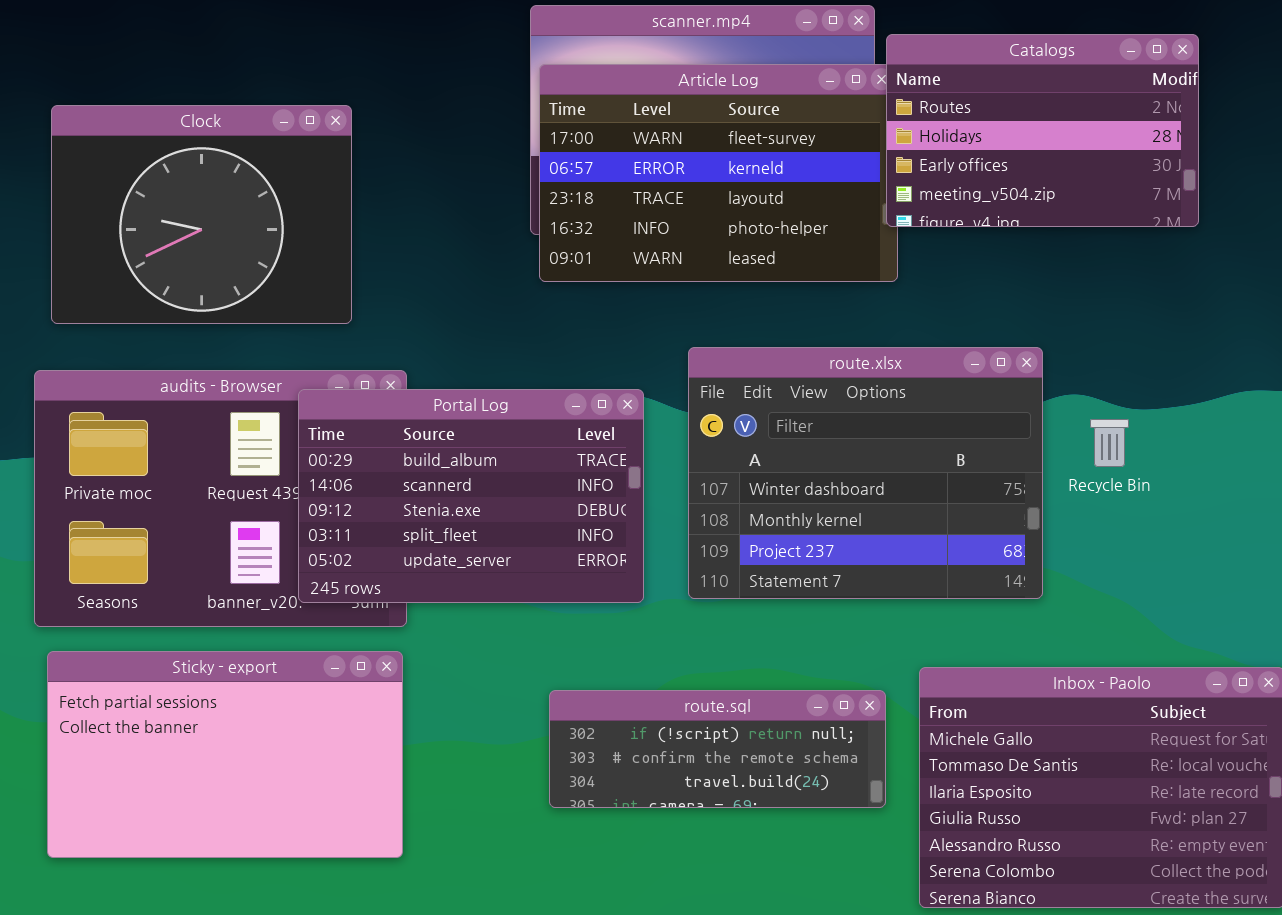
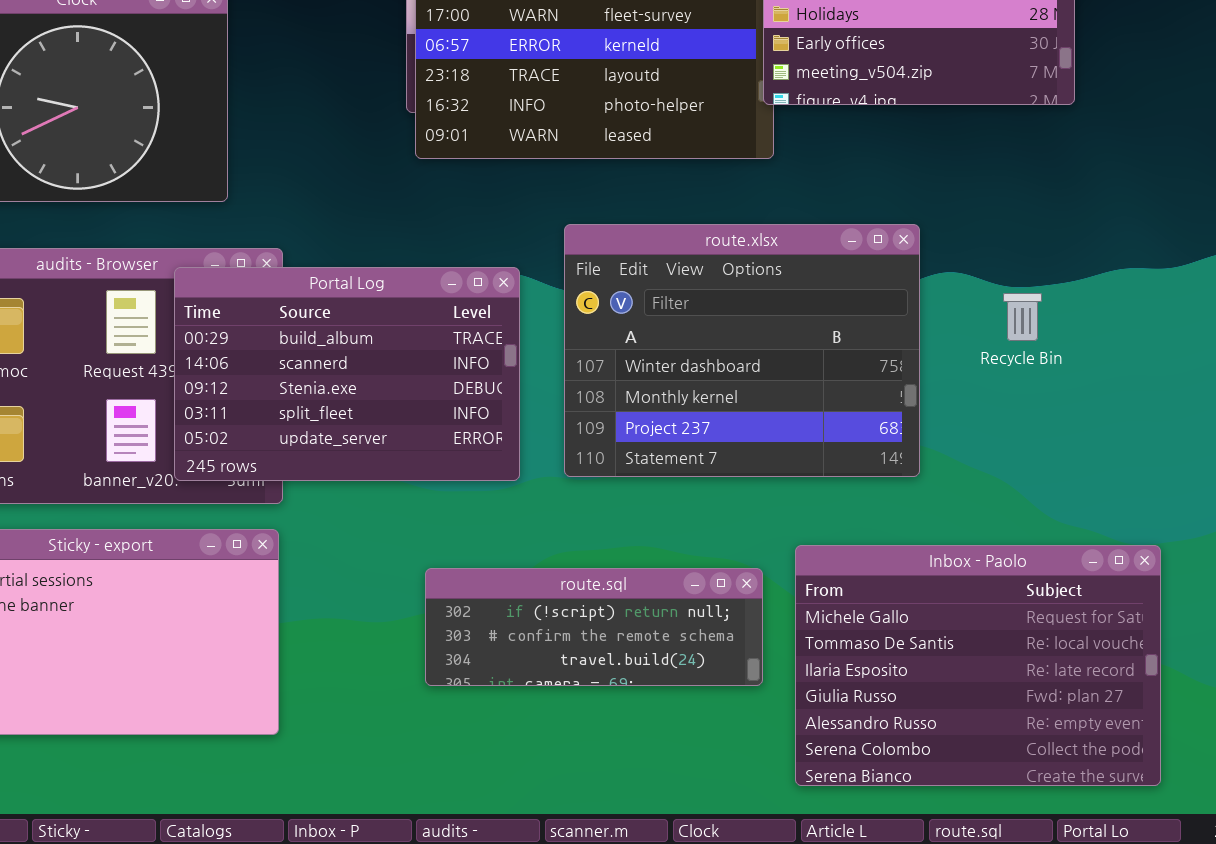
Recycle Bin: [1090,419,1129,467] -> [1003,293,1042,341], moved

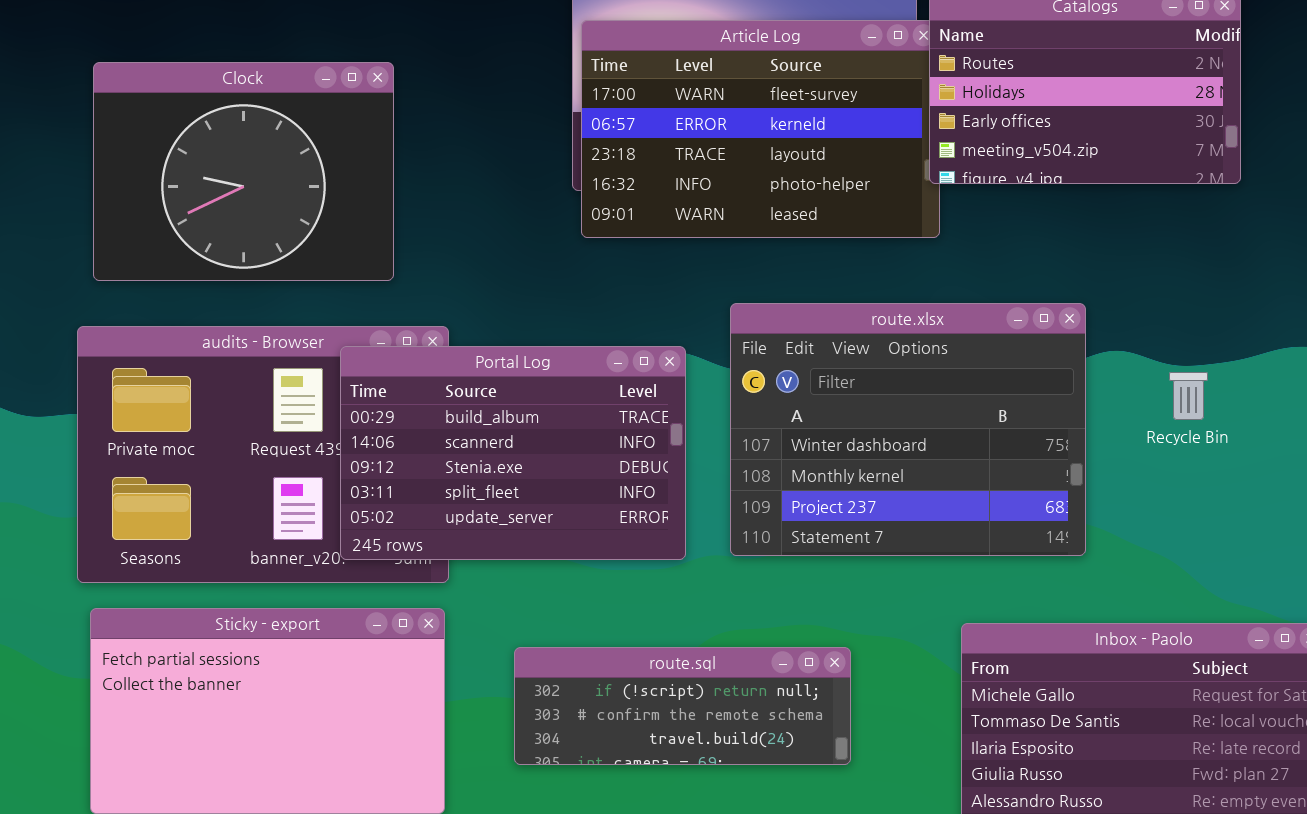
route.sql: [425,568,763,686] -> [514,647,851,765], moved

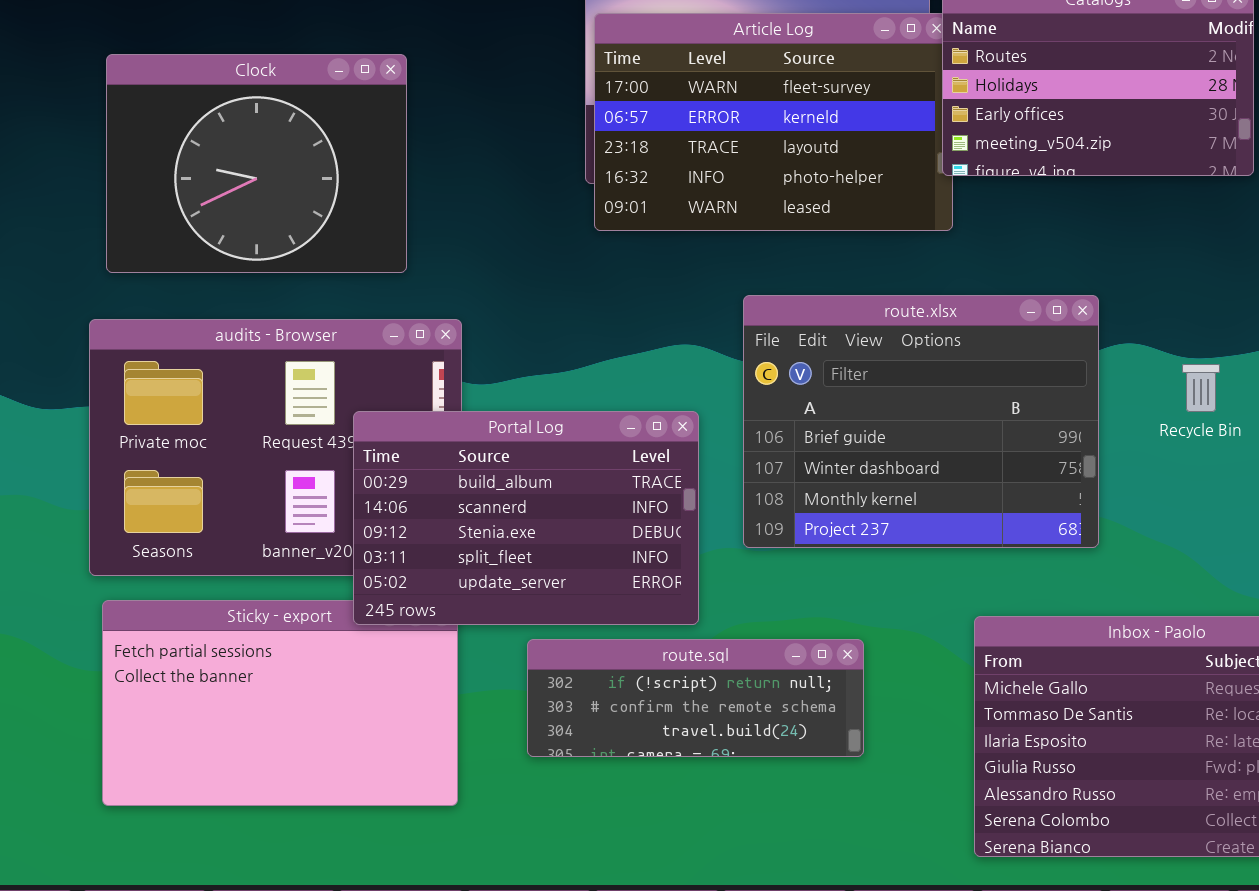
route.xlsx: [730,303,1086,556] -> [743,295,1099,548], scrolled up 1 row
Portal Log: [340,346,686,560] -> [353,411,699,625], moved

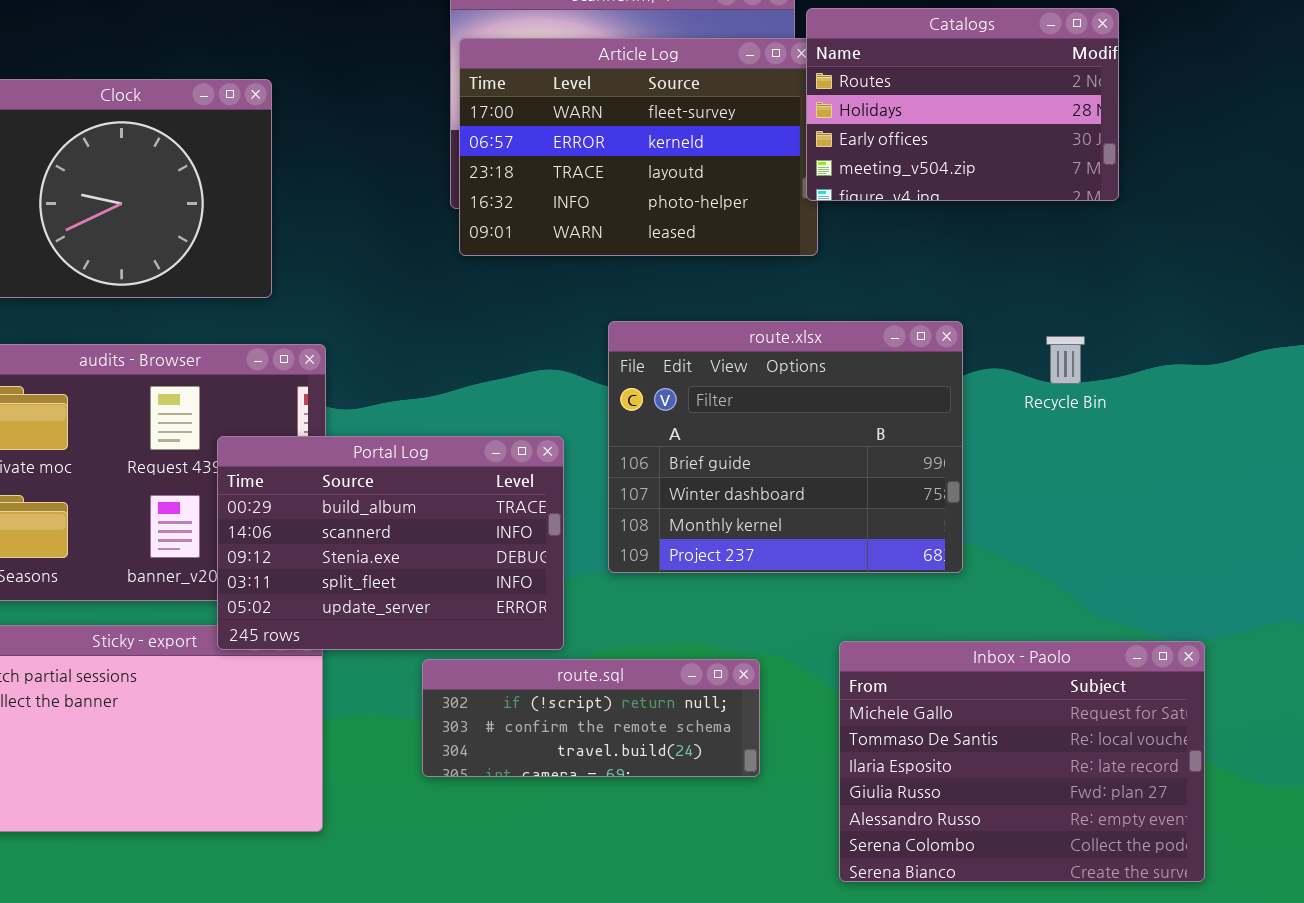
Recycle Bin: [1182,364,1220,412] -> [1046,336,1085,384], moved
route.sql: [527,639,864,757] -> [422,659,760,777], moved

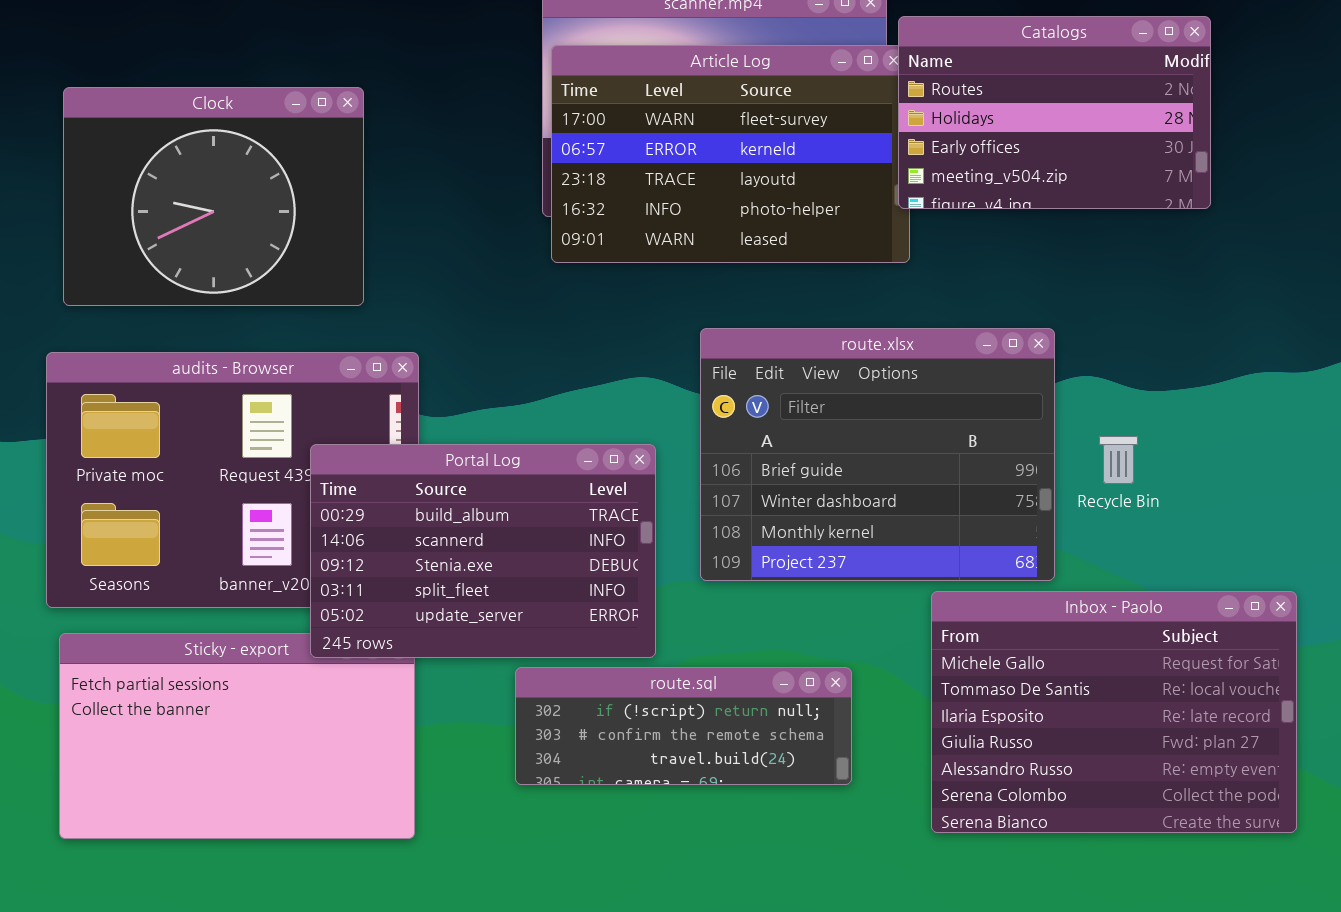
Recycle Bin: [1046,336,1085,384] -> [1099,436,1138,484], moved
Inbox - Paolo: [839,641,1205,882] -> [931,591,1297,833], moved

